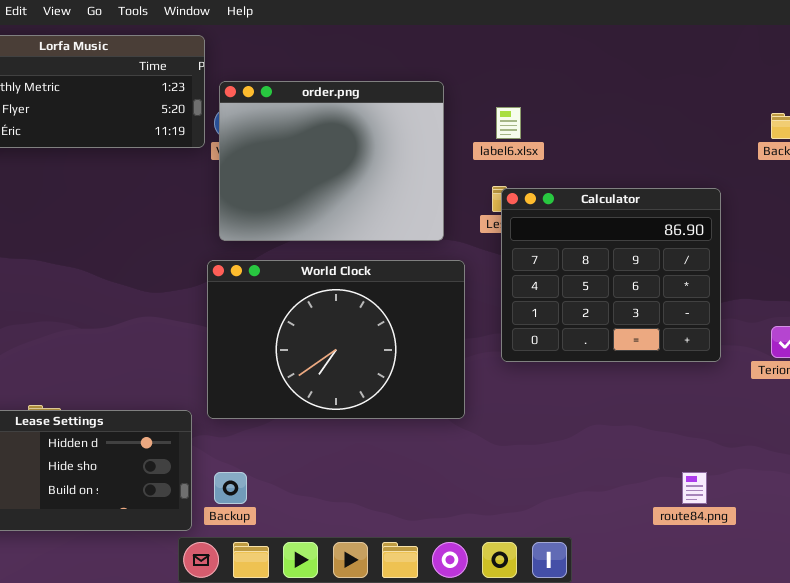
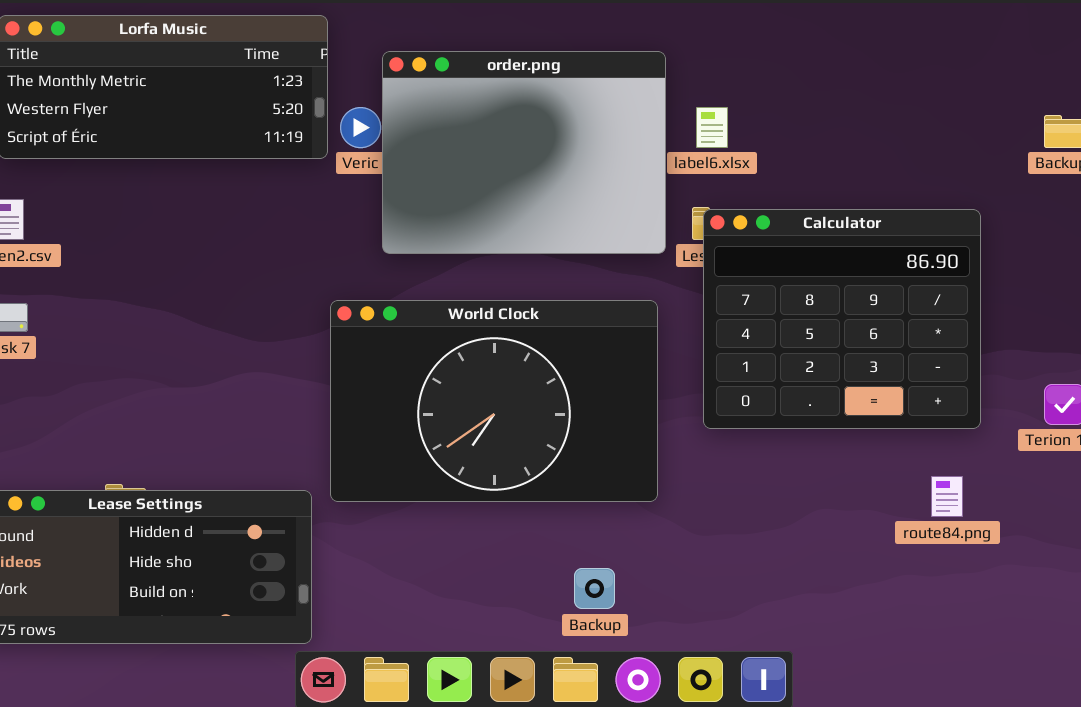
order.png: [219,81,444,241] -> [382,51,666,254], moved
Backup: [214,472,247,504] -> [574,568,615,609], moved
route84.png: [682,472,707,504] -> [931,476,963,517], moved

